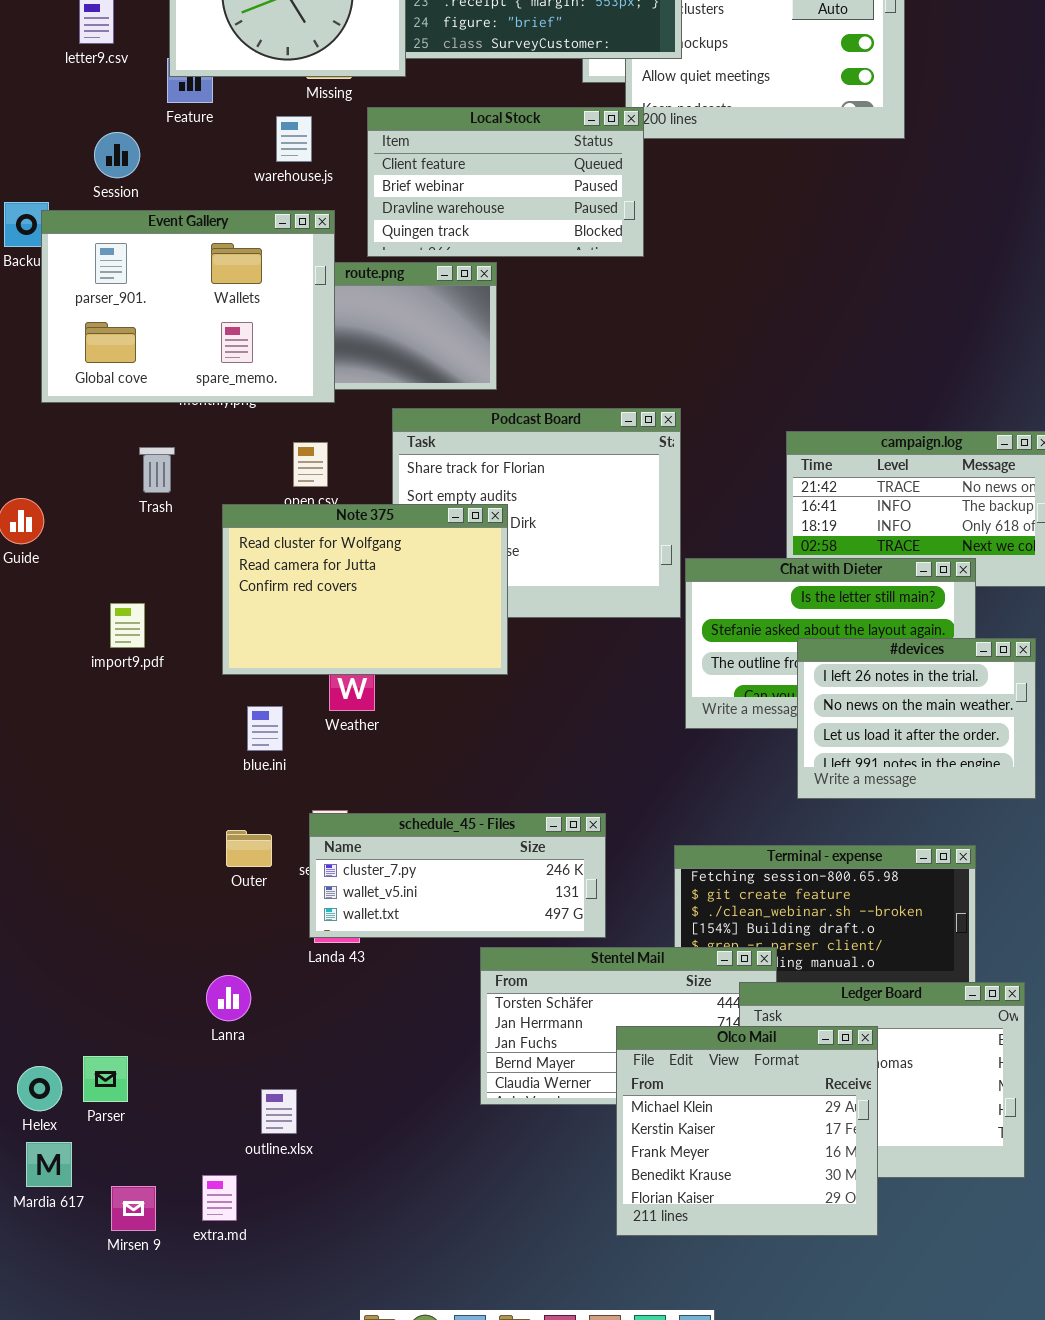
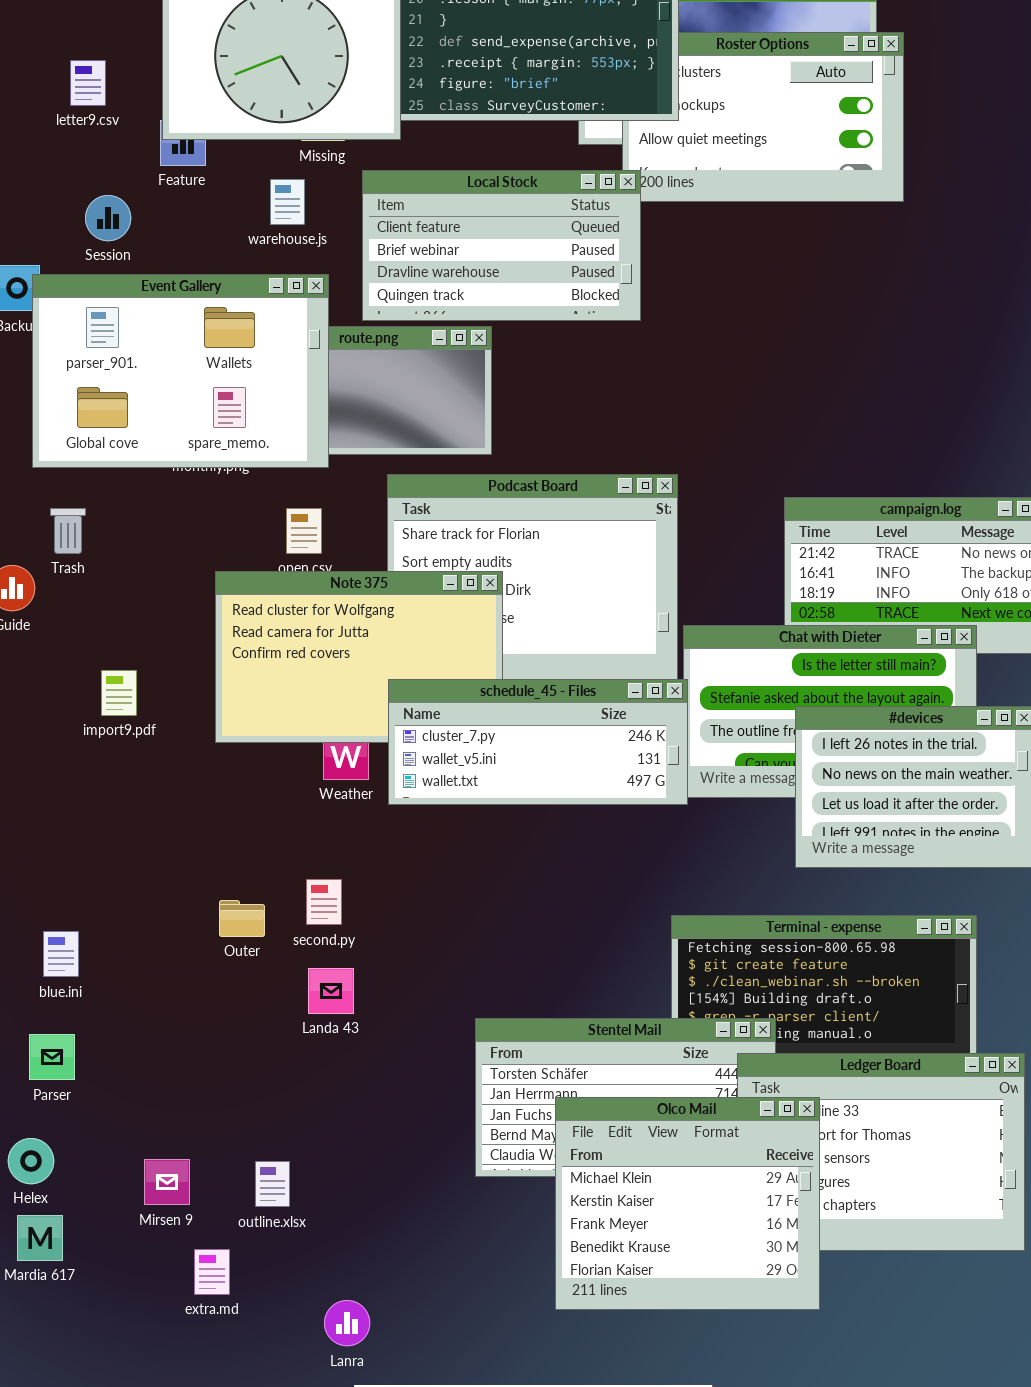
Trash: [139,447,175,493] -> [50,508,86,554], moved
blue.ini: [247,706,283,751] -> [43,931,79,977], moved
schedule_45 - Files: [309,813,606,938] -> [388,679,688,805], moved
Lanra: [206,975,251,1021] -> [324,1300,370,1346], moved
Olco Mail: [616,1026,878,1236] -> [555,1097,820,1310], moved
Parser: [83,1056,128,1102] -> [29,1034,75,1080], moved
Mirsen 9: [111,1186,156,1231] -> [144,1159,190,1205], moved

